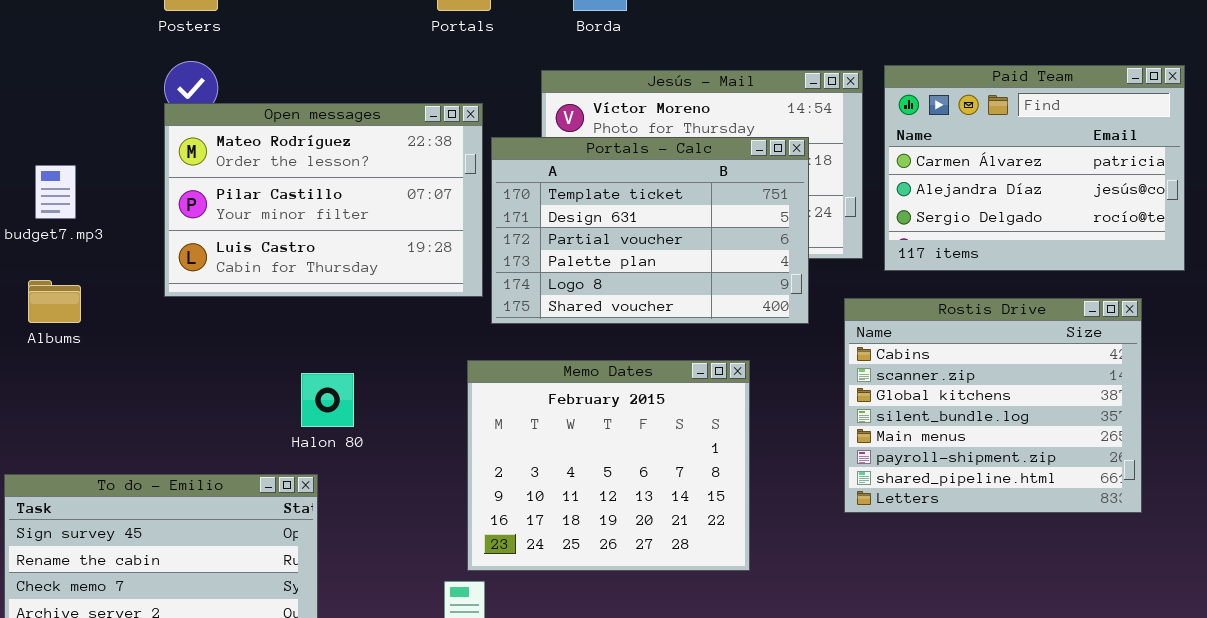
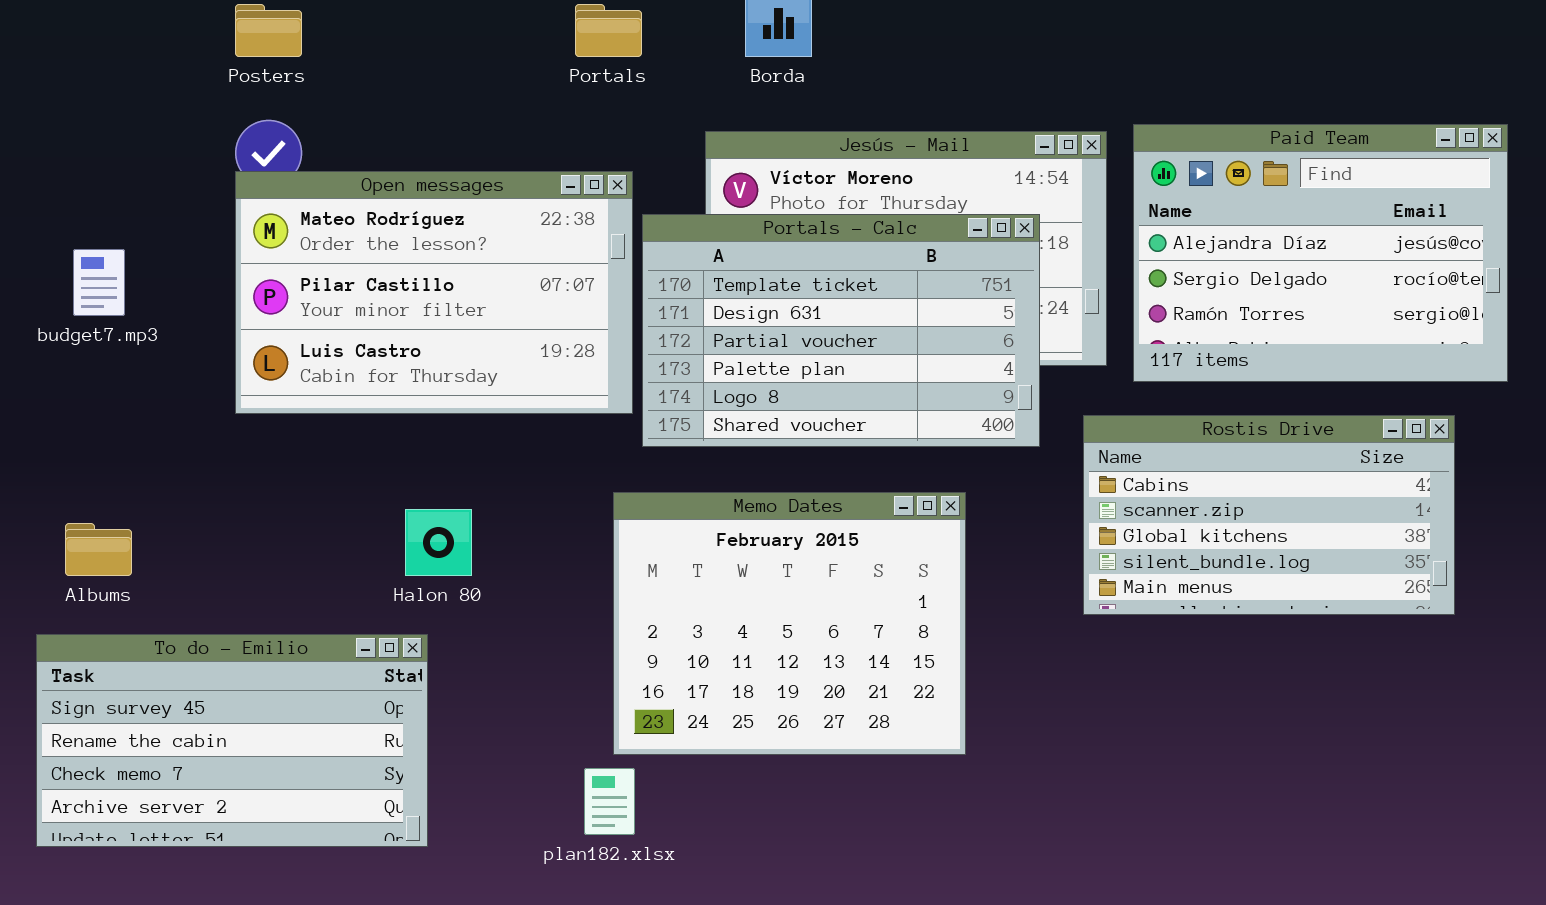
Paid Team: [884,65,1185,271] -> [1133,124,1508,382], scrolled down 1 row
Albums: [28,280,81,323] -> [65,523,132,576], moved
Rostis Drive: [844,298,1142,513] -> [1083,415,1455,615], resized

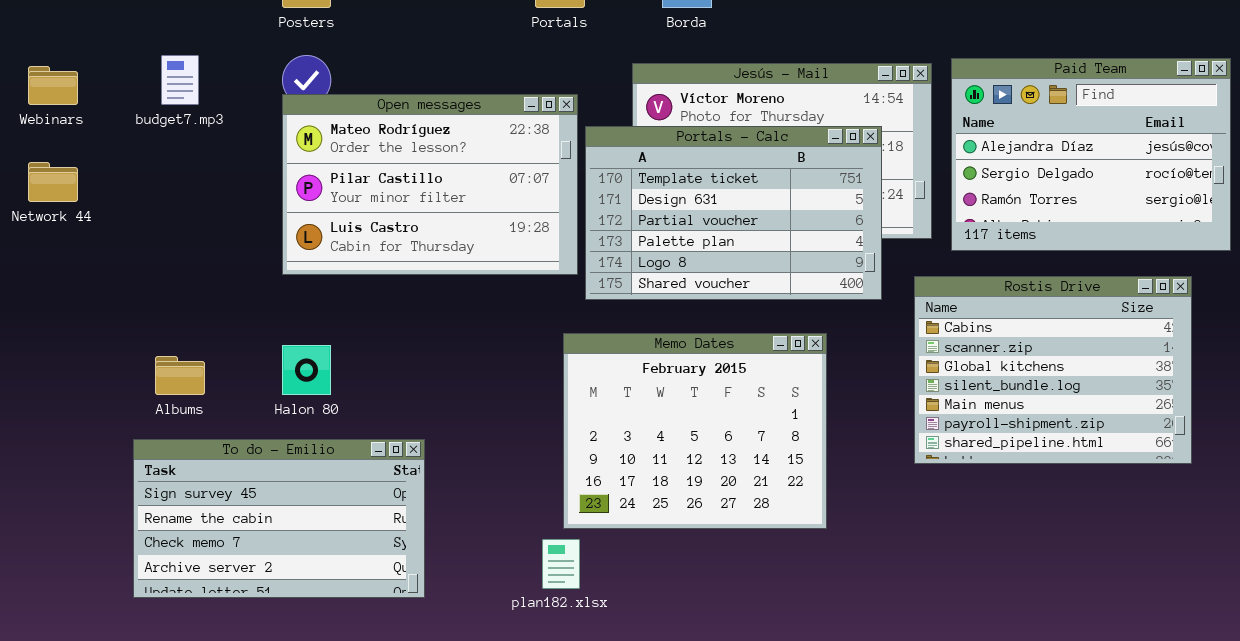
budget7.mp3: [73,249,125,316] -> [161,55,199,105], moved
Rostis Drive: [1083,415,1455,615] -> [914,276,1192,464], resized
Halon 80: [405,509,472,576] -> [282,345,331,395], moved

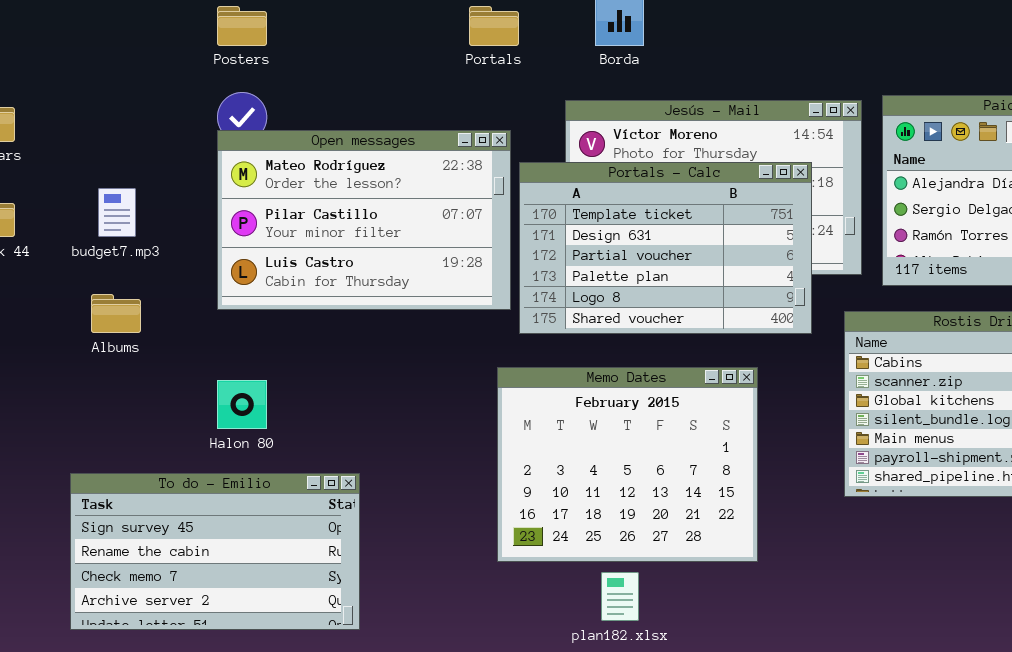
budget7.mp3: [161,55,199,105] -> [98,188,136,237], moved
Albums: [155,356,205,395] -> [91,294,141,333], moved
plan182.xlsx: [542,539,580,589] -> [601,572,639,621], moved

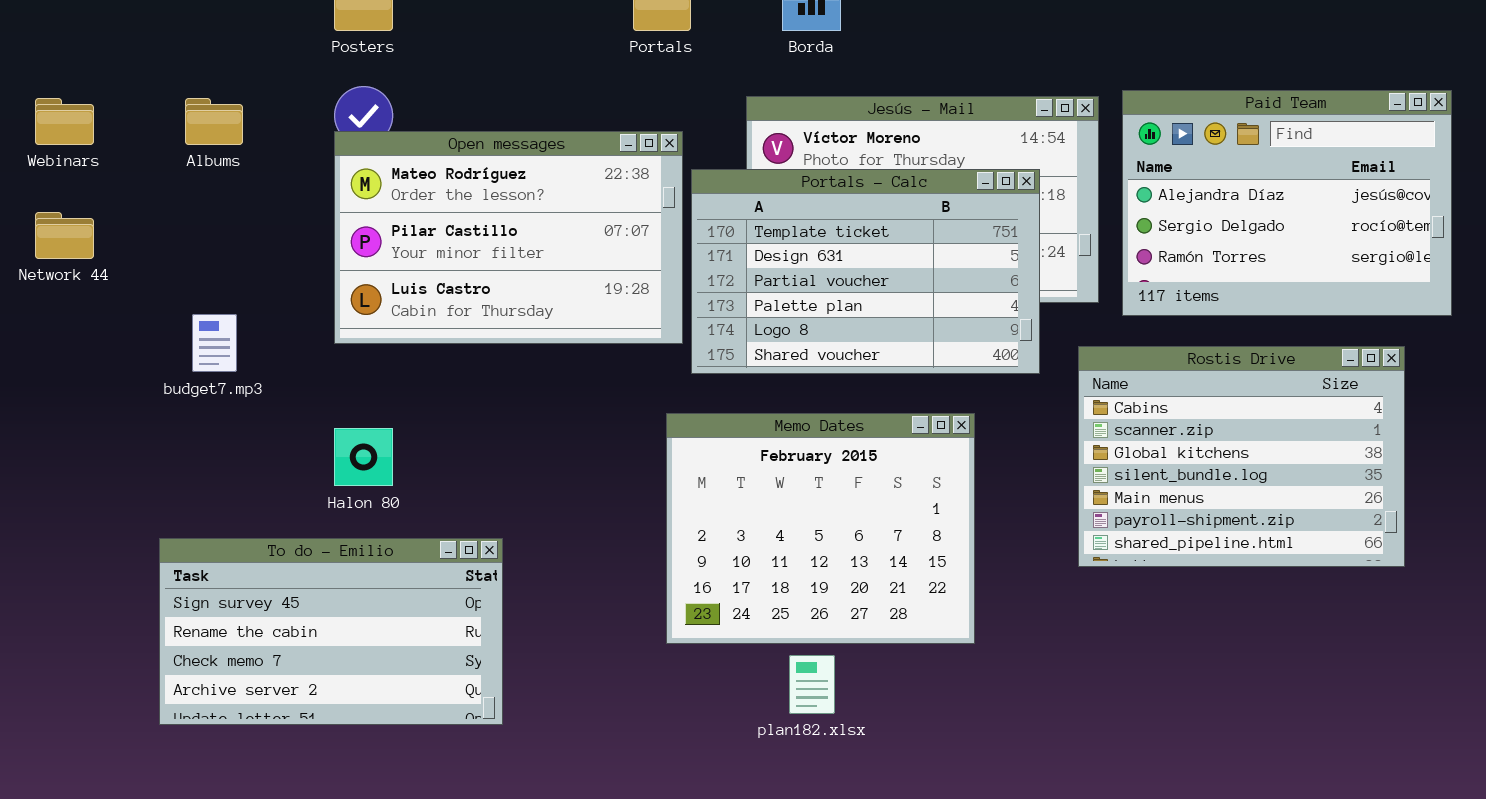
budget7.mp3: [98,188,136,237] -> [192,314,237,372], moved
Albums: [91,294,141,333] -> [185,98,243,145], moved

